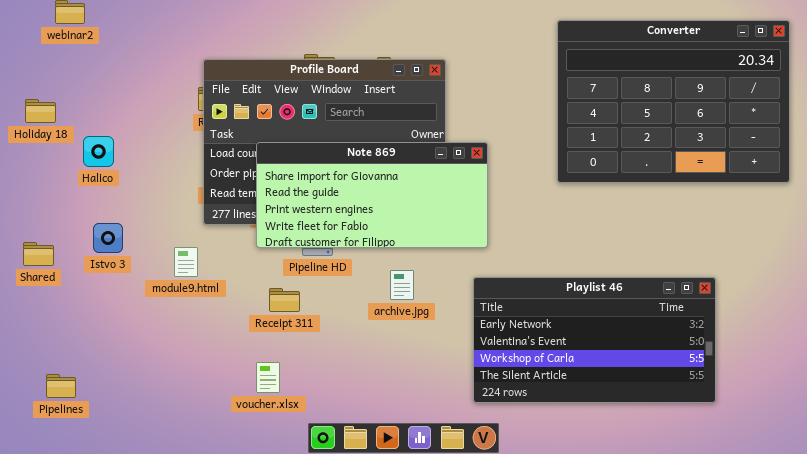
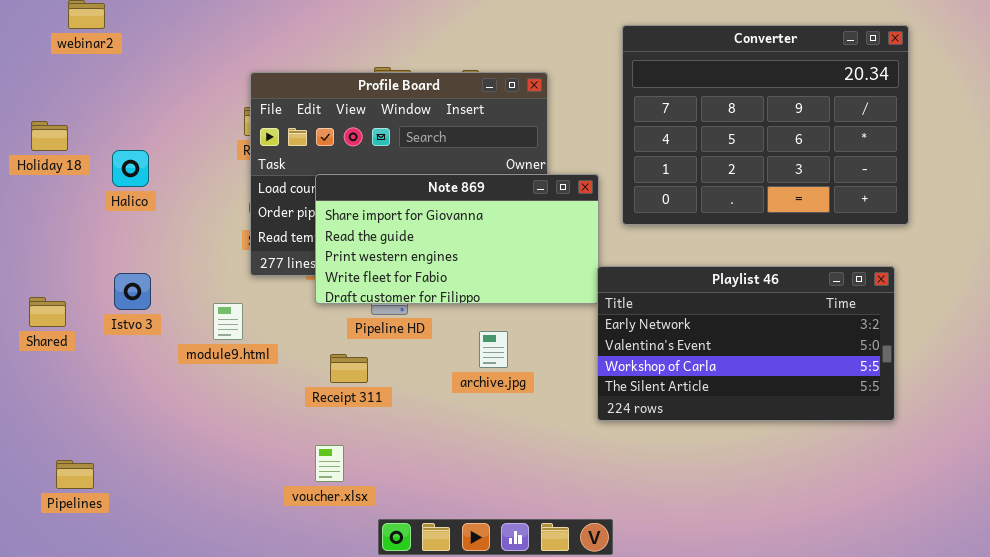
Converter: [557,20,790,183] -> [622,25,909,225], moved
Halico: [83,136,114,167] -> [112,150,149,187], moved
Playlist 46: [473,277,716,403] -> [597,266,895,421], moved

